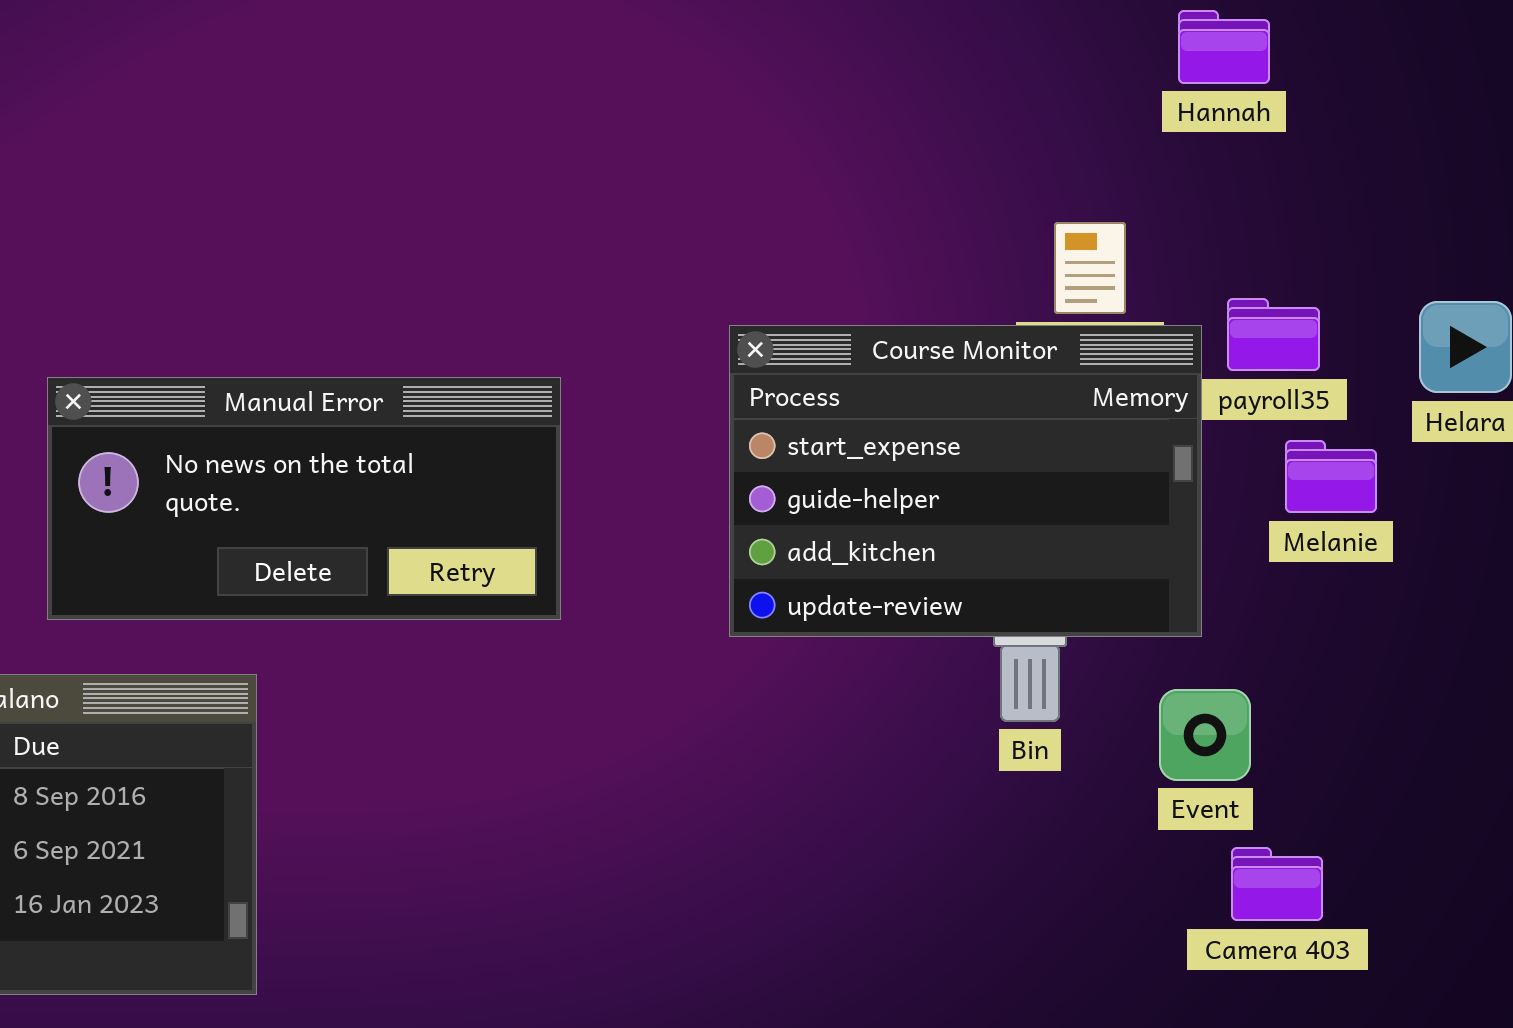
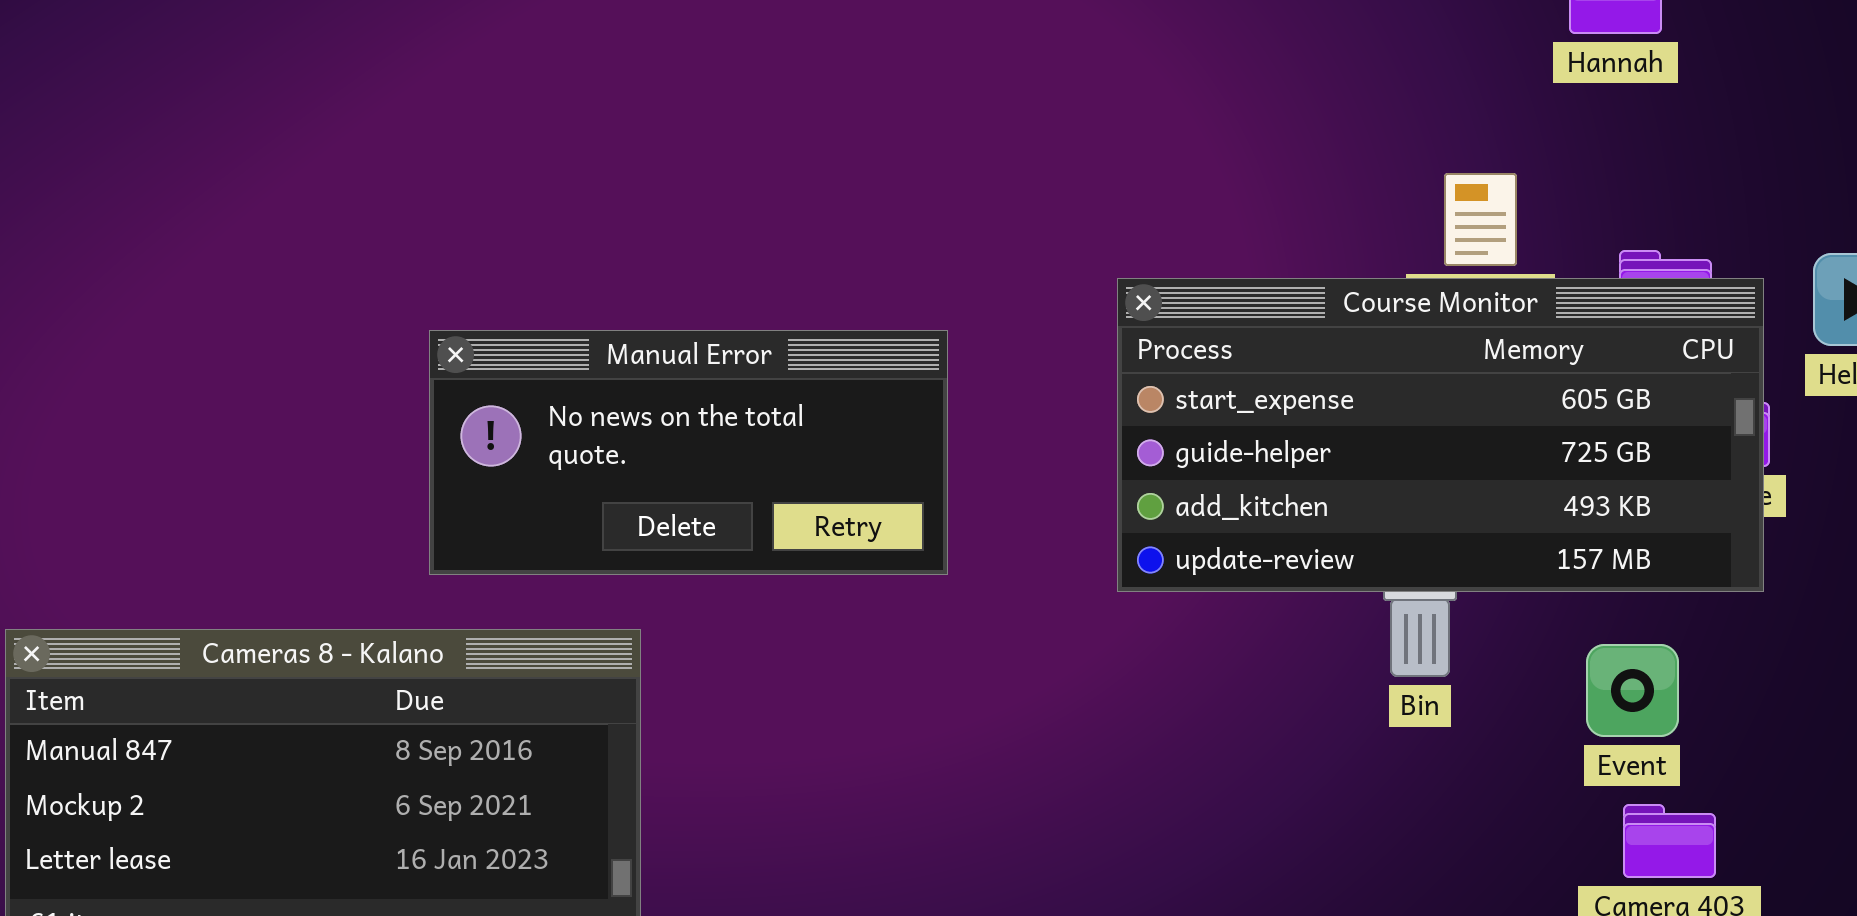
Course Monitor: [729,325,1202,637] -> [1117,278,1764,592], resized
Event: [1159,689,1251,781] -> [1586,644,1679,737], moved

